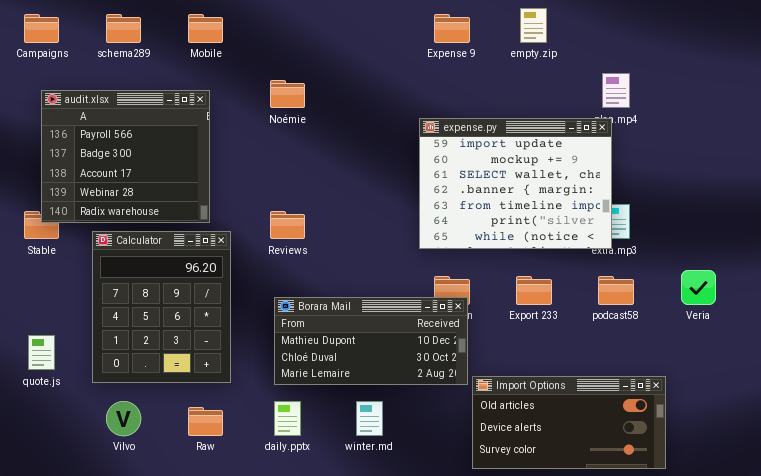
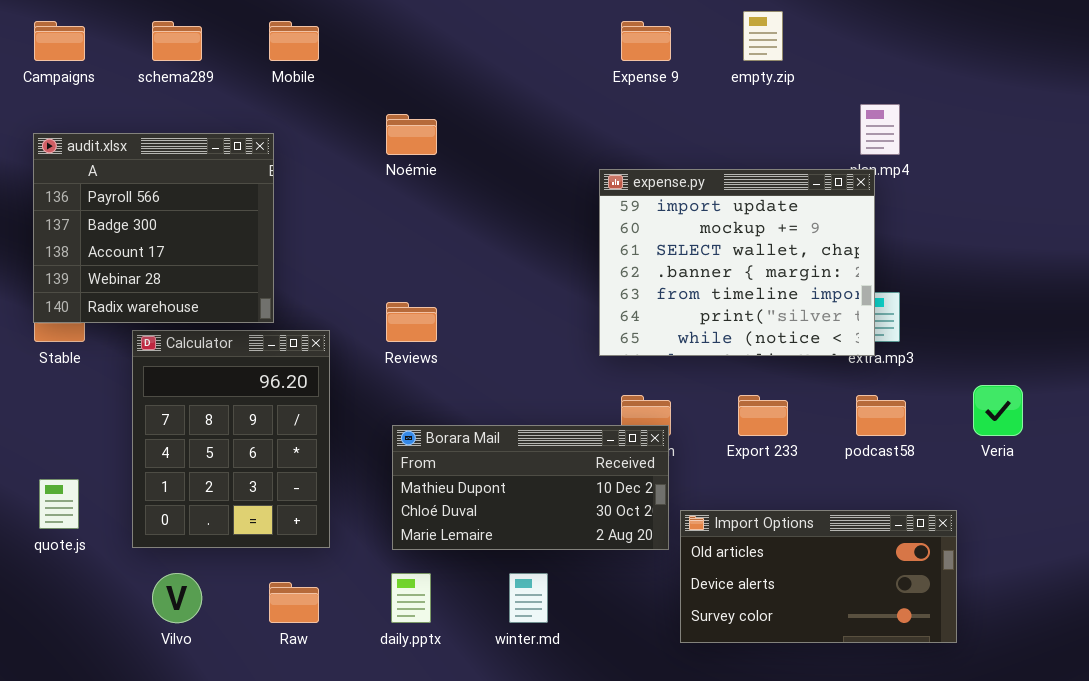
audit.xlsx: [41,90,210,223] -> [33,133,274,323], moved
Import Options: [472,376,666,469] -> [680,510,957,643], moved

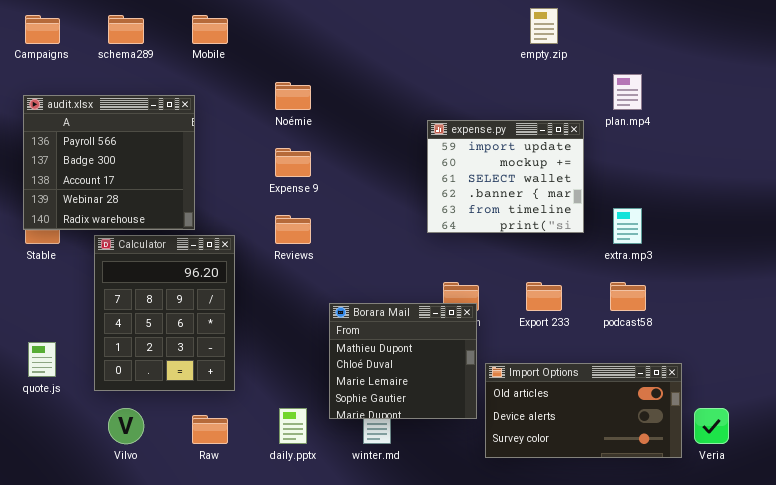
Expense 9: [621,21,671,61] -> [275,148,311,177], moved
expense.py: [599,169,875,356] -> [427,120,584,233], resized
Veria: [973,385,1023,436] -> [694,408,729,444], moved
Borara Mail: [392,425,669,550] -> [329,303,477,419], resized

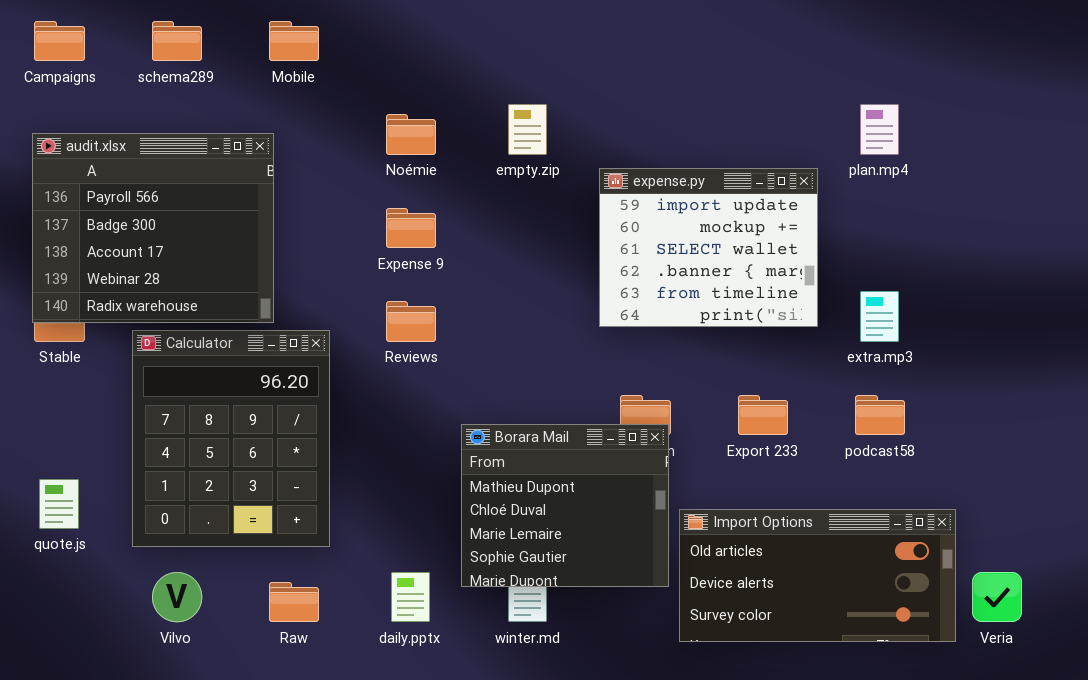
empty.zip: [530,8,558,44] -> [508,104,547,155], moved

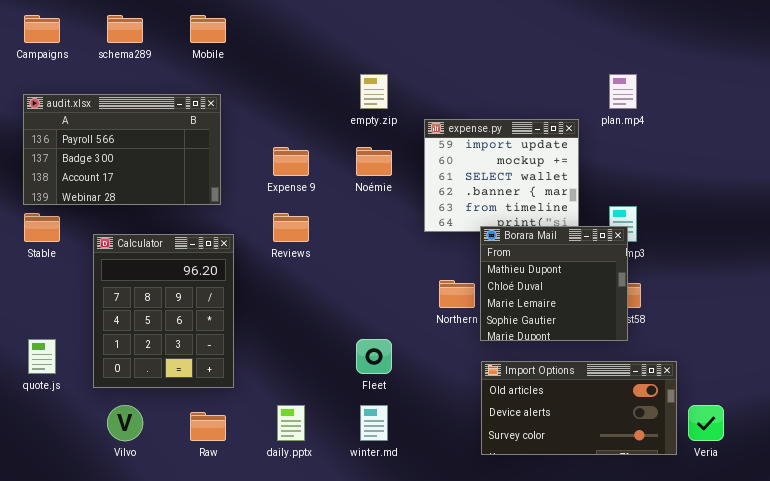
Noémie: [386,114,436,155] -> [356,147,392,176], moved
audit.xlsx: [32,133,274,323] -> [23,94,221,205], resized
Borara Mail: [461,424,669,587] -> [480,226,628,341], moved

